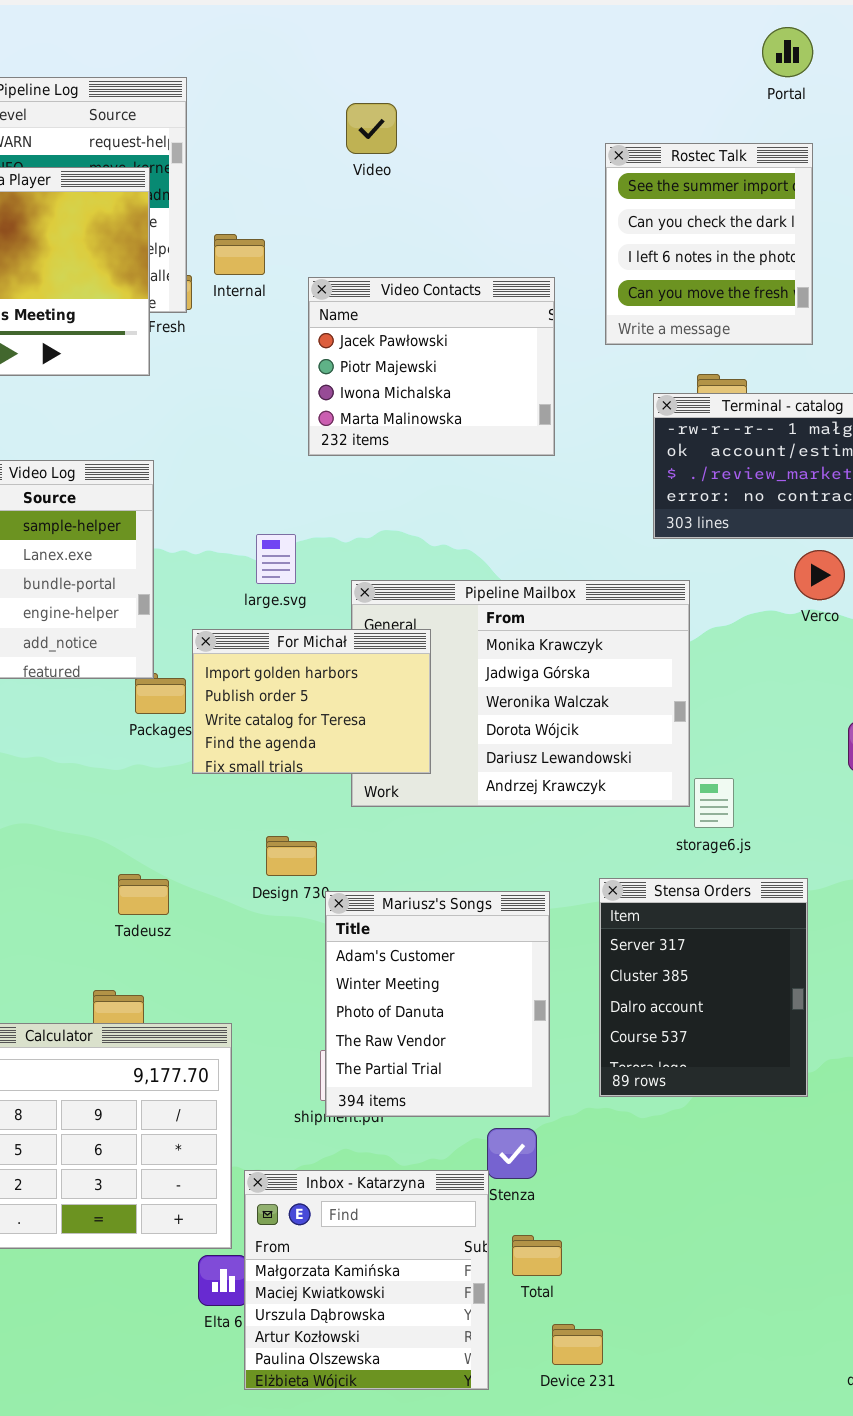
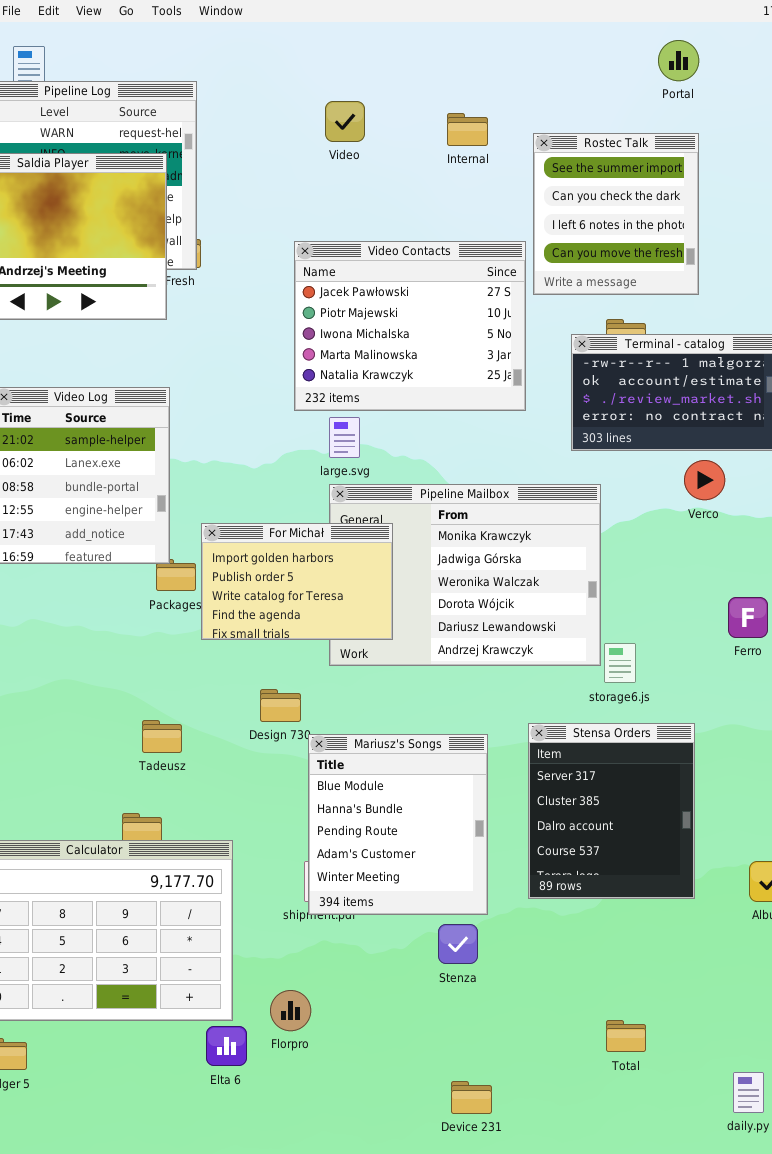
Internal: [214,234,265,275] -> [447,113,488,146], moved
Video Contacts: [308,277,555,456] -> [294,241,526,411], resized
large.svg: [256,534,296,584] -> [329,417,360,458], moved
Mariusz's Songs: [325,891,550,1117] -> [308,734,488,915], scrolled up 3 rows
Inbox - Katarzyna: [244,1170,489,1390] -> none, closed
Total: [512,1235,562,1276] -> [606,1020,646,1052], moved
Device 231: [552,1324,603,1365] -> [451,1081,492,1114], moved

